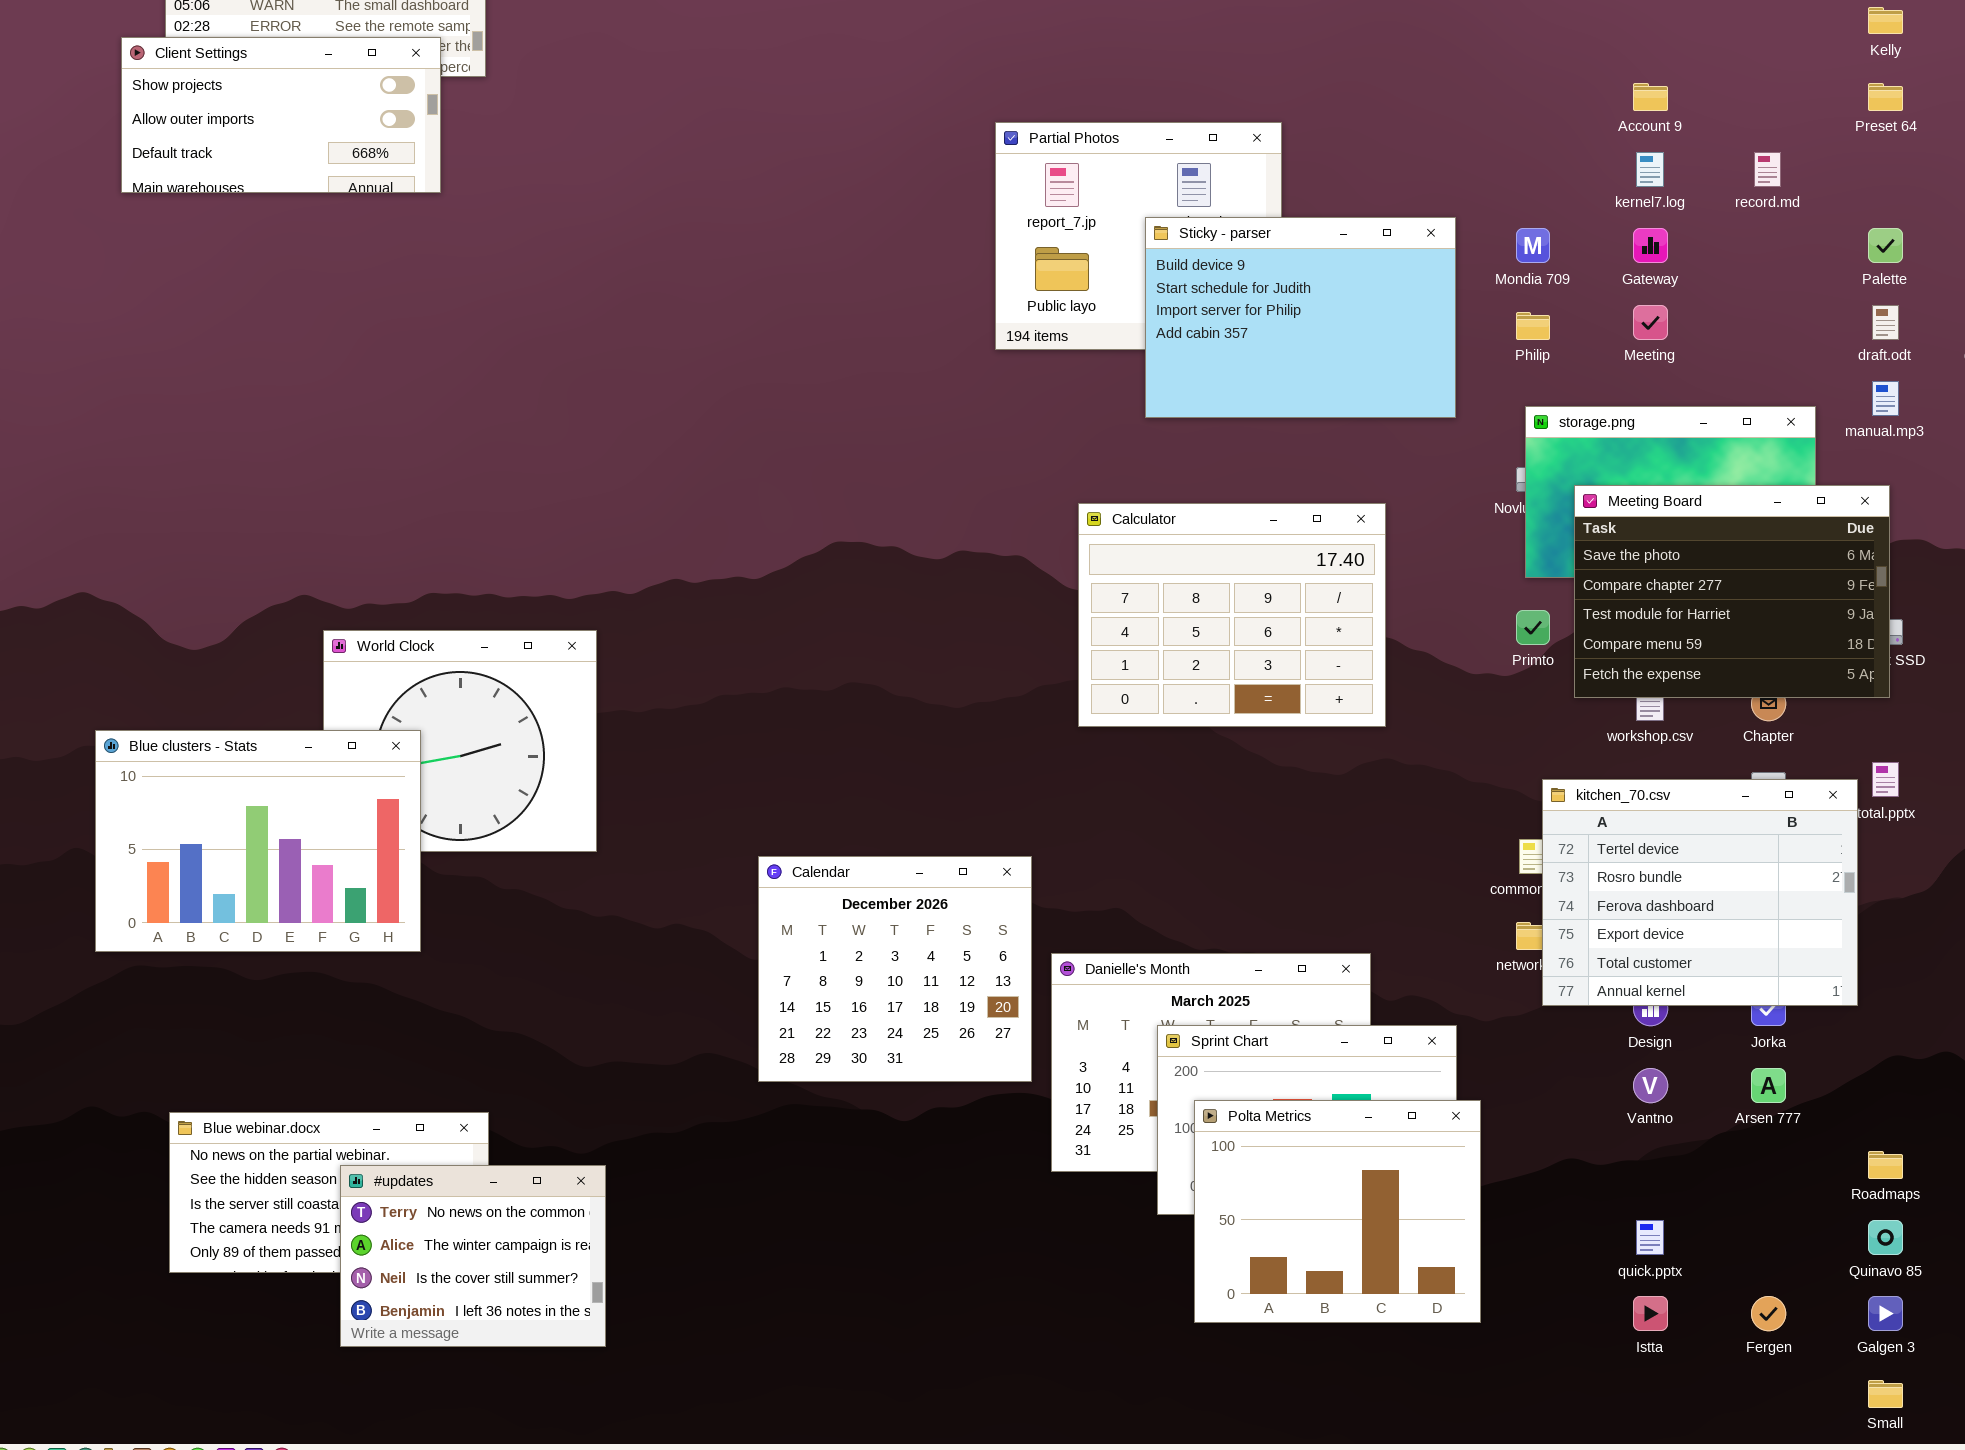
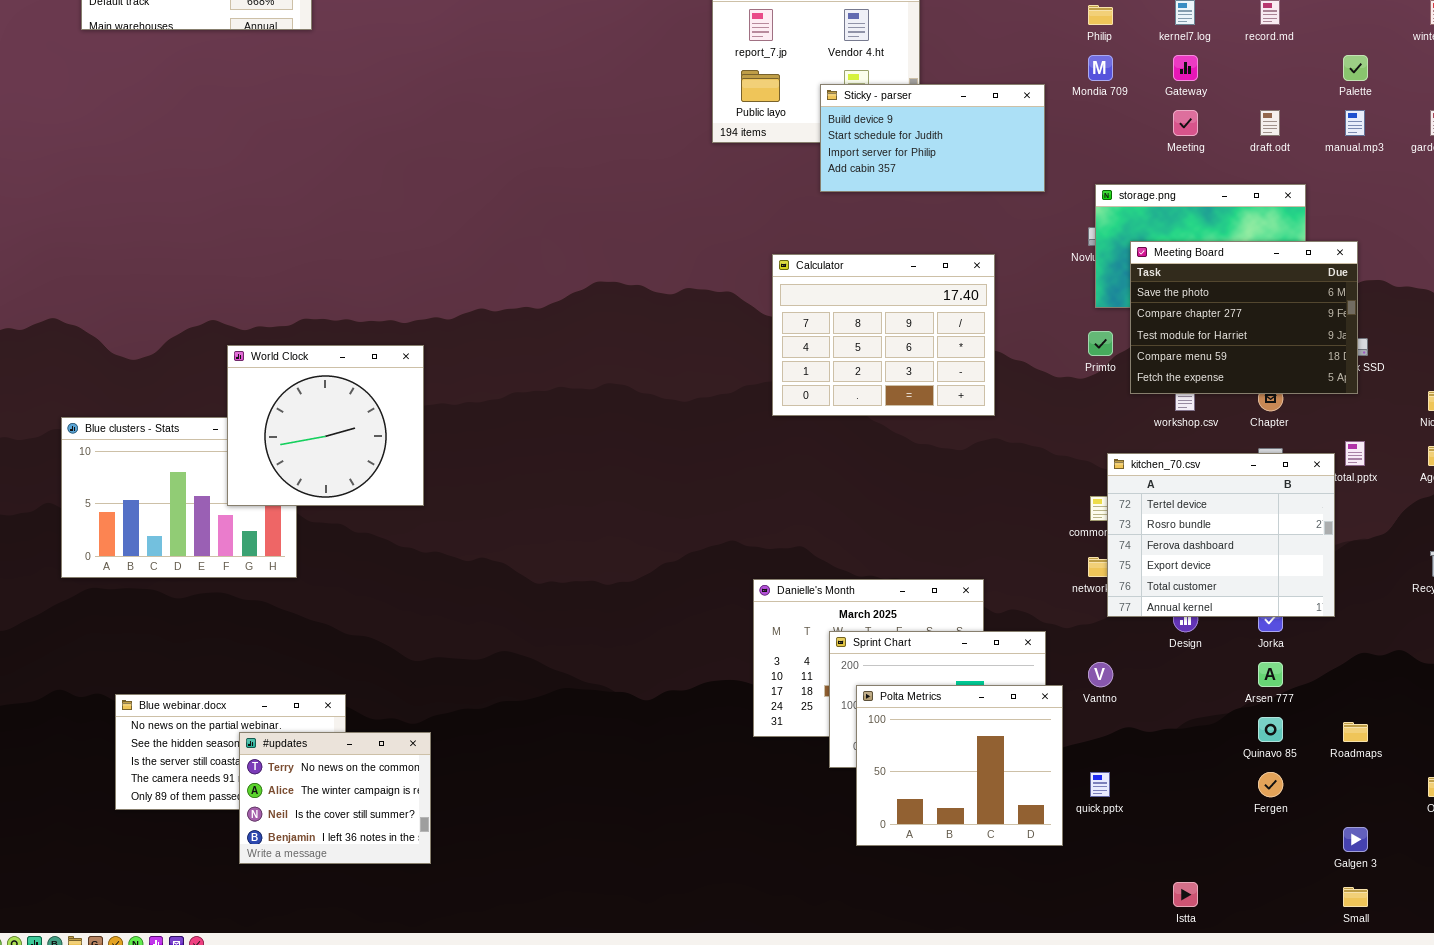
Sticky - parser: [1145,217,1456,418] -> [820,84,1045,192], resized
draft.odt: [1872,305,1899,340] -> [1260,110,1280,136], moved
Philip: [1516,312,1550,340] -> [1088,5,1113,25], moved
manual.mp3: [1872,381,1899,416] -> [1345,110,1365,136], moved
World Clock: [323,630,597,852] -> [227,345,424,506], raised
Calendar: [758,856,1032,1082] -> none, closed
Vantno: [1633,1068,1668,1103] -> [1088,662,1113,687], moved
quick.pptx: [1636,1220,1664,1255] -> [1090,772,1110,797], moved
Quinavo 85: [1868,1220,1903,1255] -> [1258,717,1283,742], moved
Istta: [1633,1296,1668,1331] -> [1173,882,1198,907], moved
Fergen: [1751,1296,1786,1331] -> [1258,772,1283,797], moved

